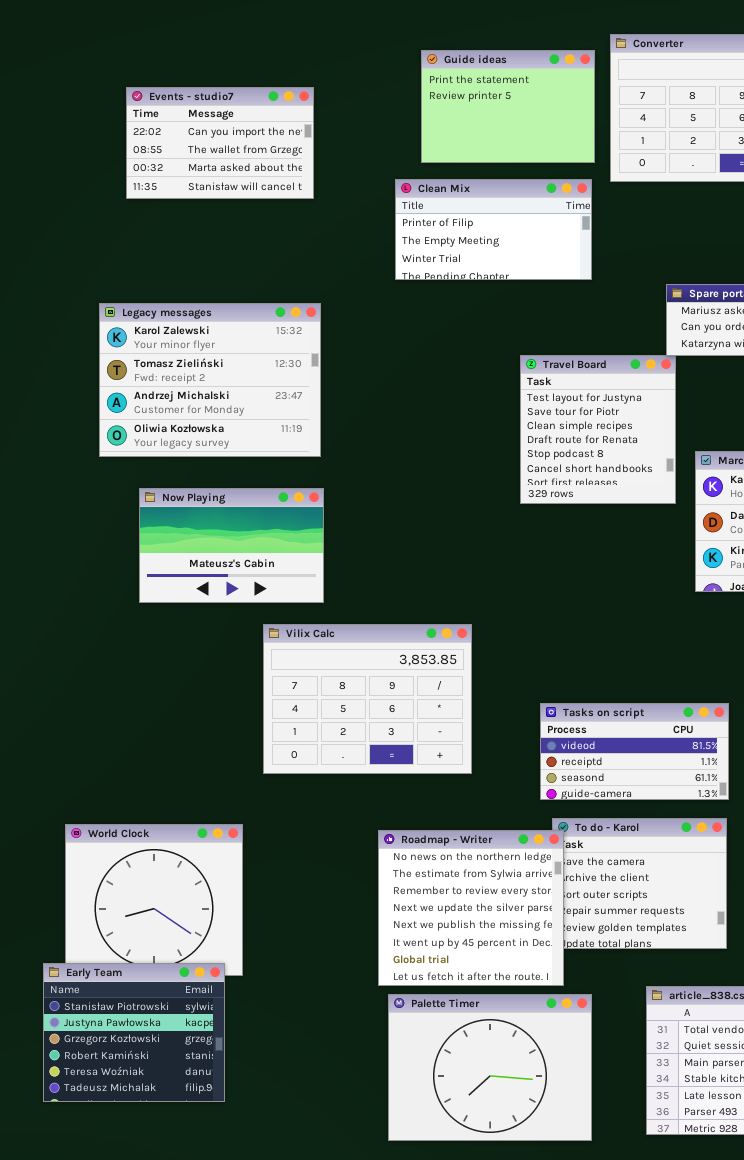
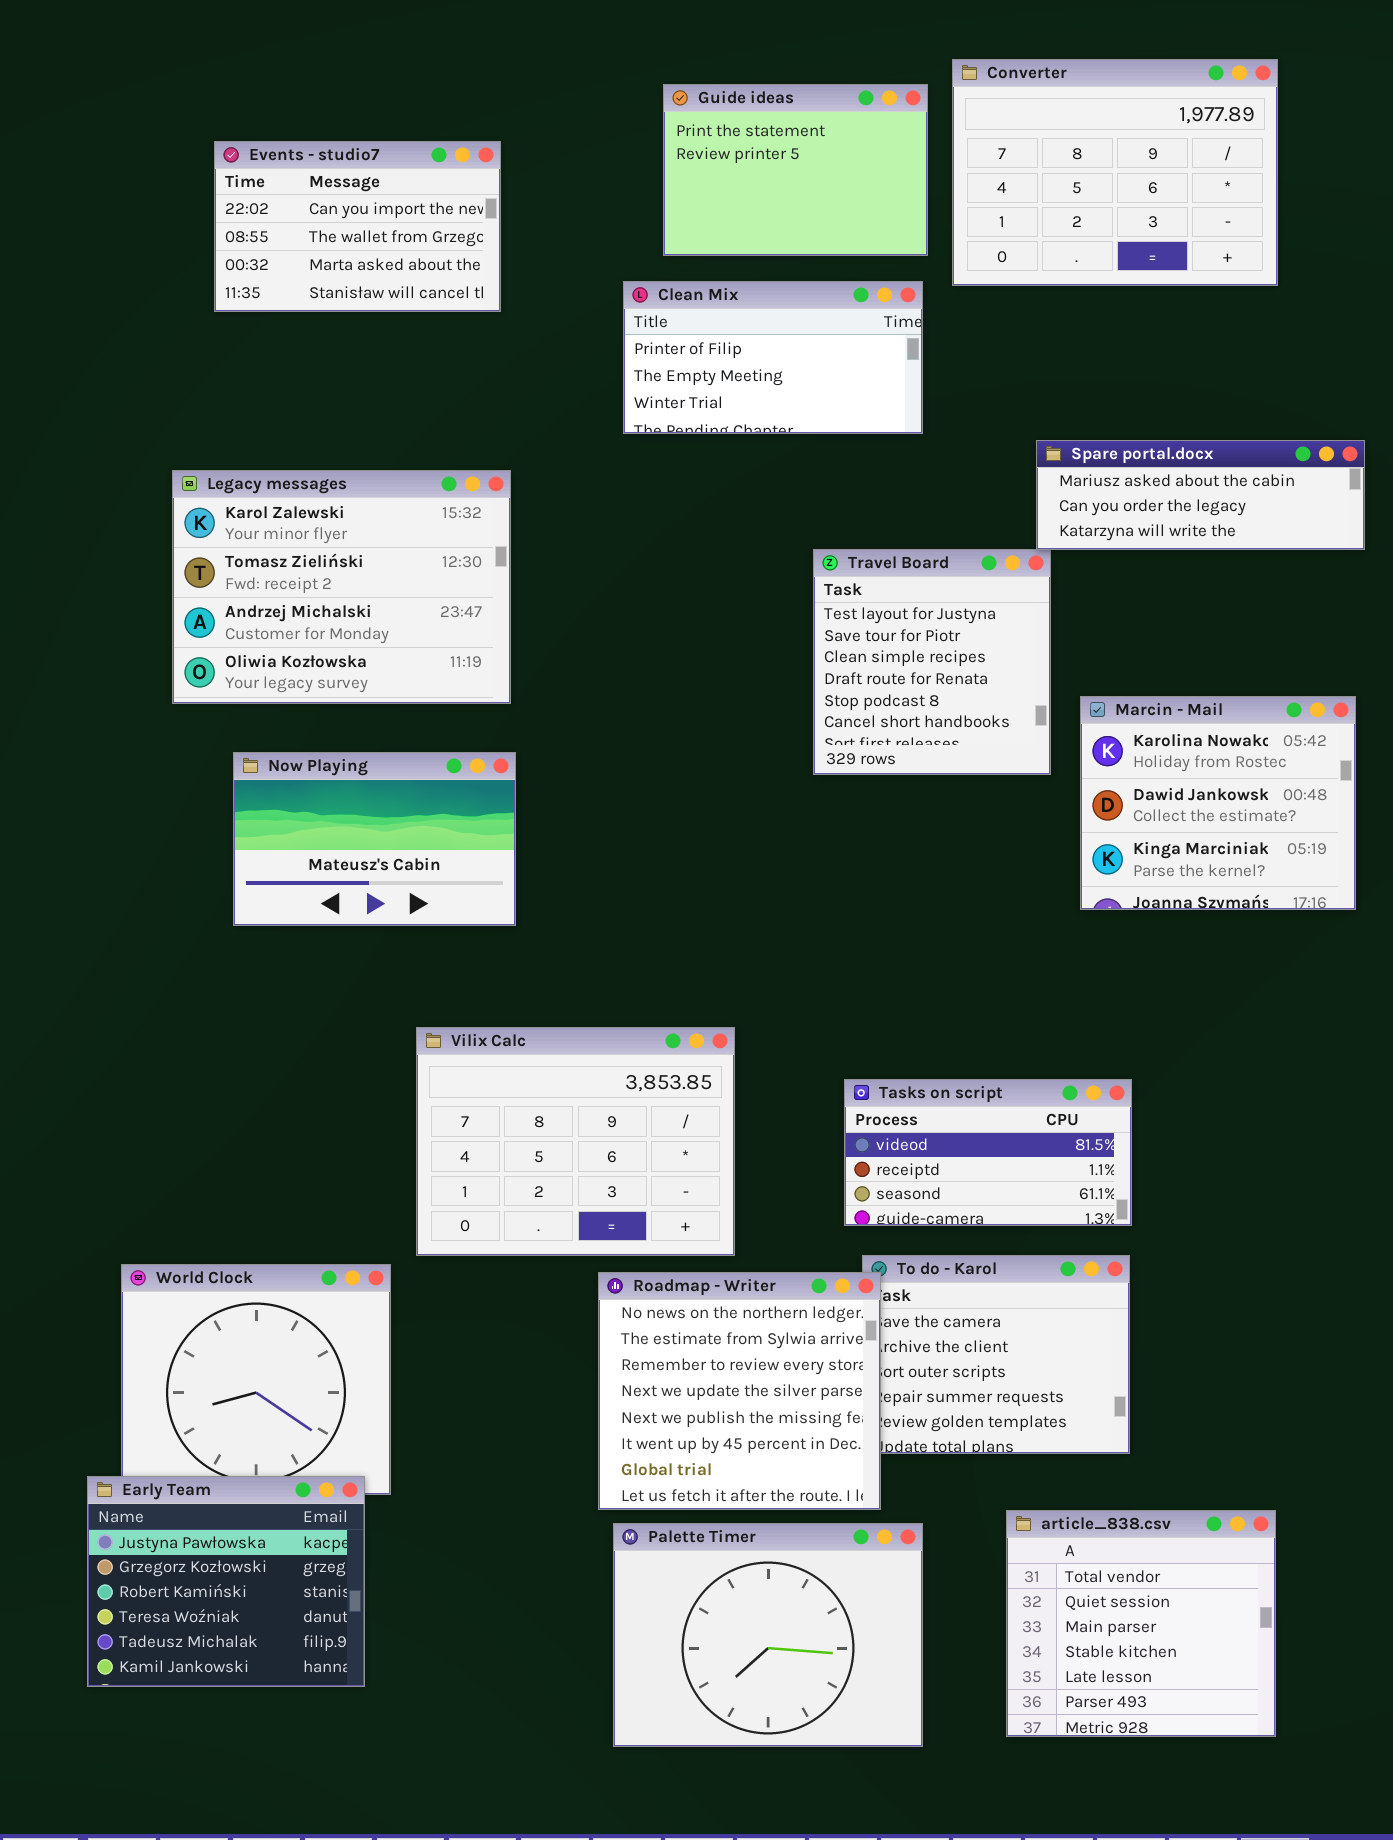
Vilix Calc: [263,624,472,774] -> [416,1027,735,1256], moved
Early Team: [43,963,225,1102] -> [87,1476,365,1687], scrolled down 1 row

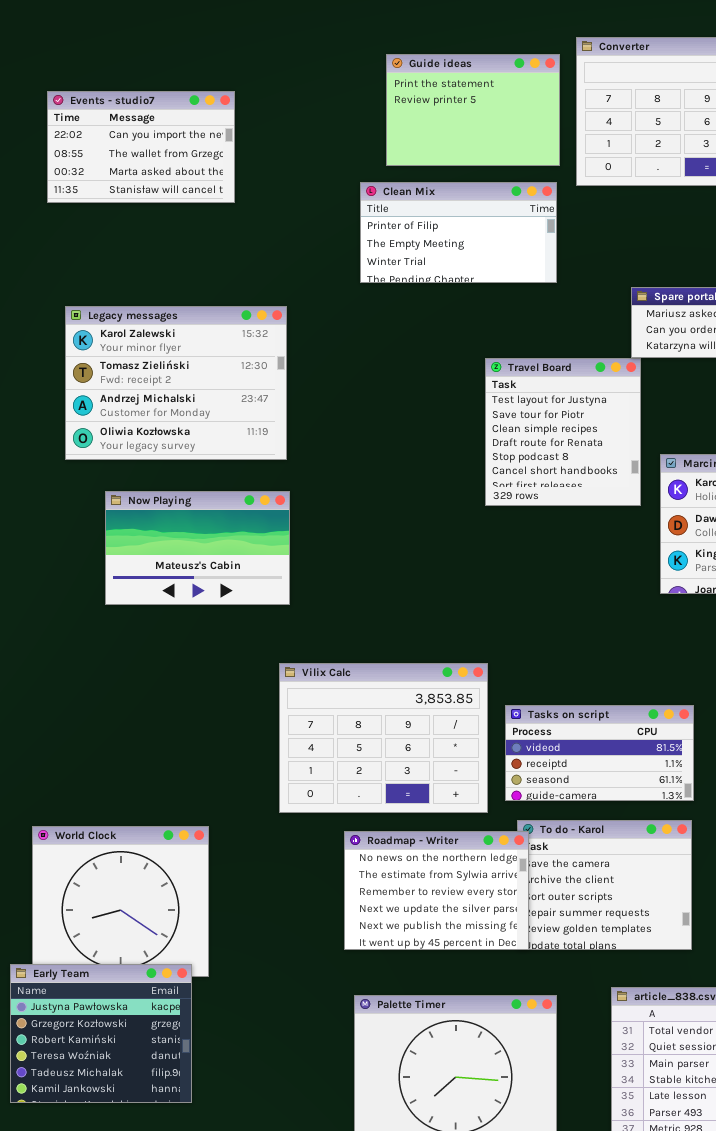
Events - studio7: [214,141,501,312] -> [47,91,235,203], moved
Vilix Calc: [416,1027,735,1256] -> [279,663,488,813], moved
Roadmap - Writer: [598,1272,881,1510] -> [344,831,529,950], resized

